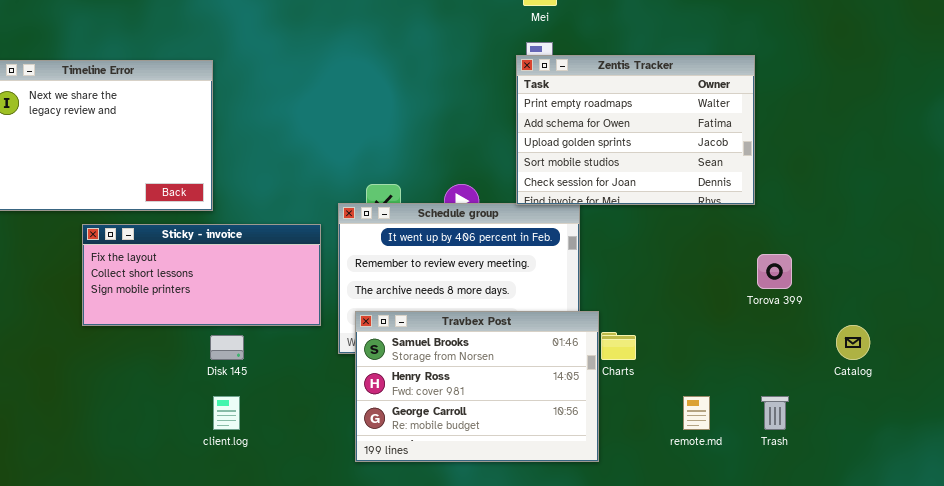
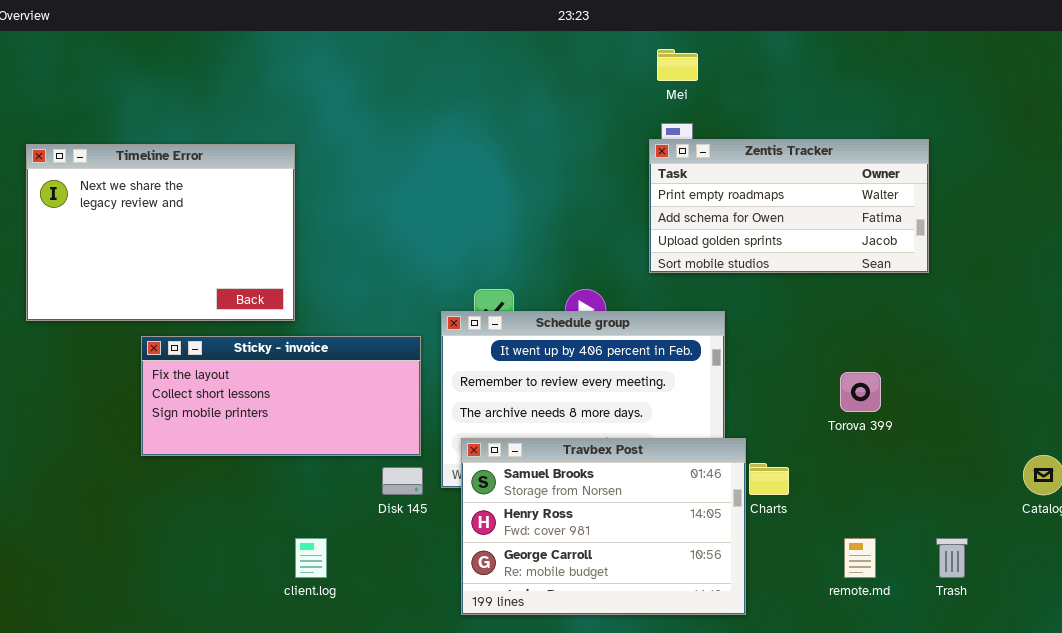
Zentis Tracker: [516,55,755,205] -> [649,139,929,273], resized
Torova 399: [757,254,792,289] -> [840,372,881,412], moved
Disk 145: [210,335,244,360] -> [382,467,423,495], moved

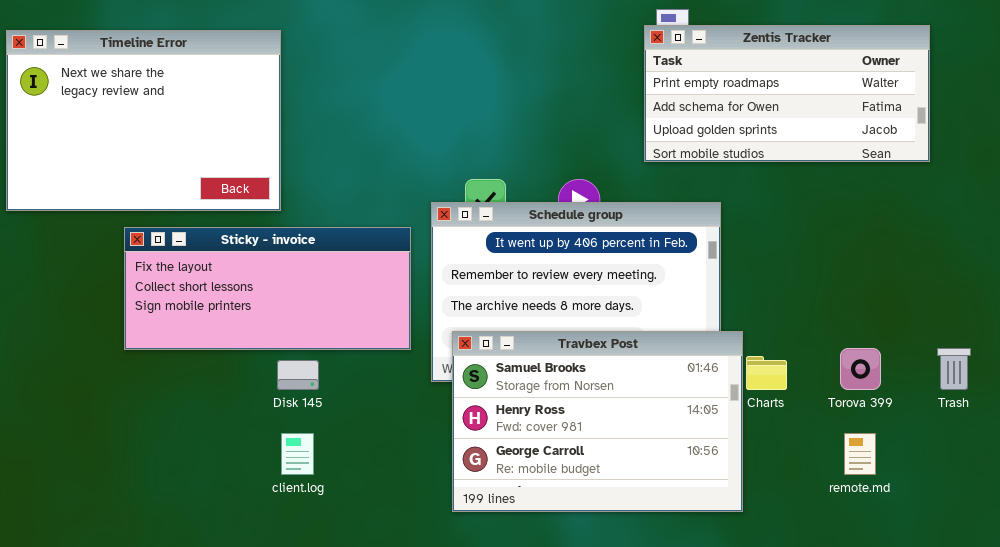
Torova 399: [840,372,881,412] -> [840,348,881,390], moved
Disk 145: [382,467,423,495] -> [277,360,319,390], moved
Trash: [936,538,968,578] -> [937,348,971,390], moved

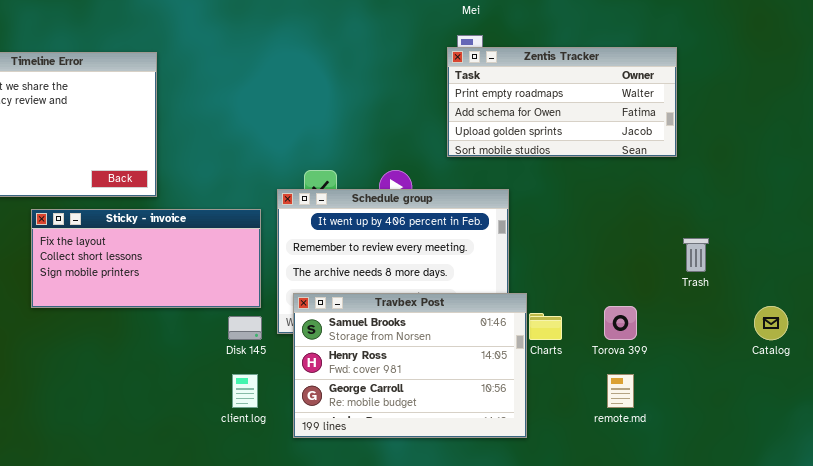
Trash: [937,348,971,390] -> [683,238,709,272], moved
Disk 145: [277,360,319,390] -> [228,316,262,340], moved
client.log: [281,433,314,475] -> [232,374,258,408], moved

